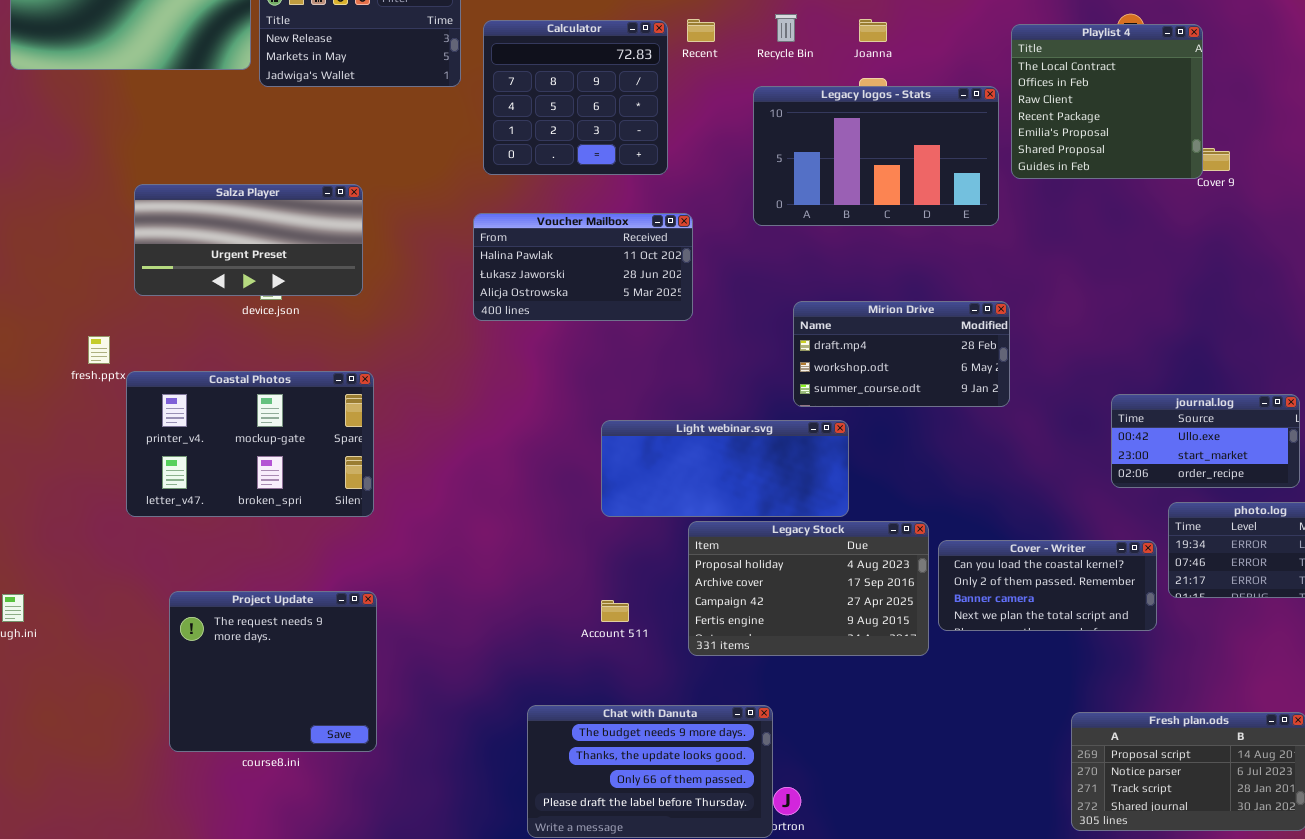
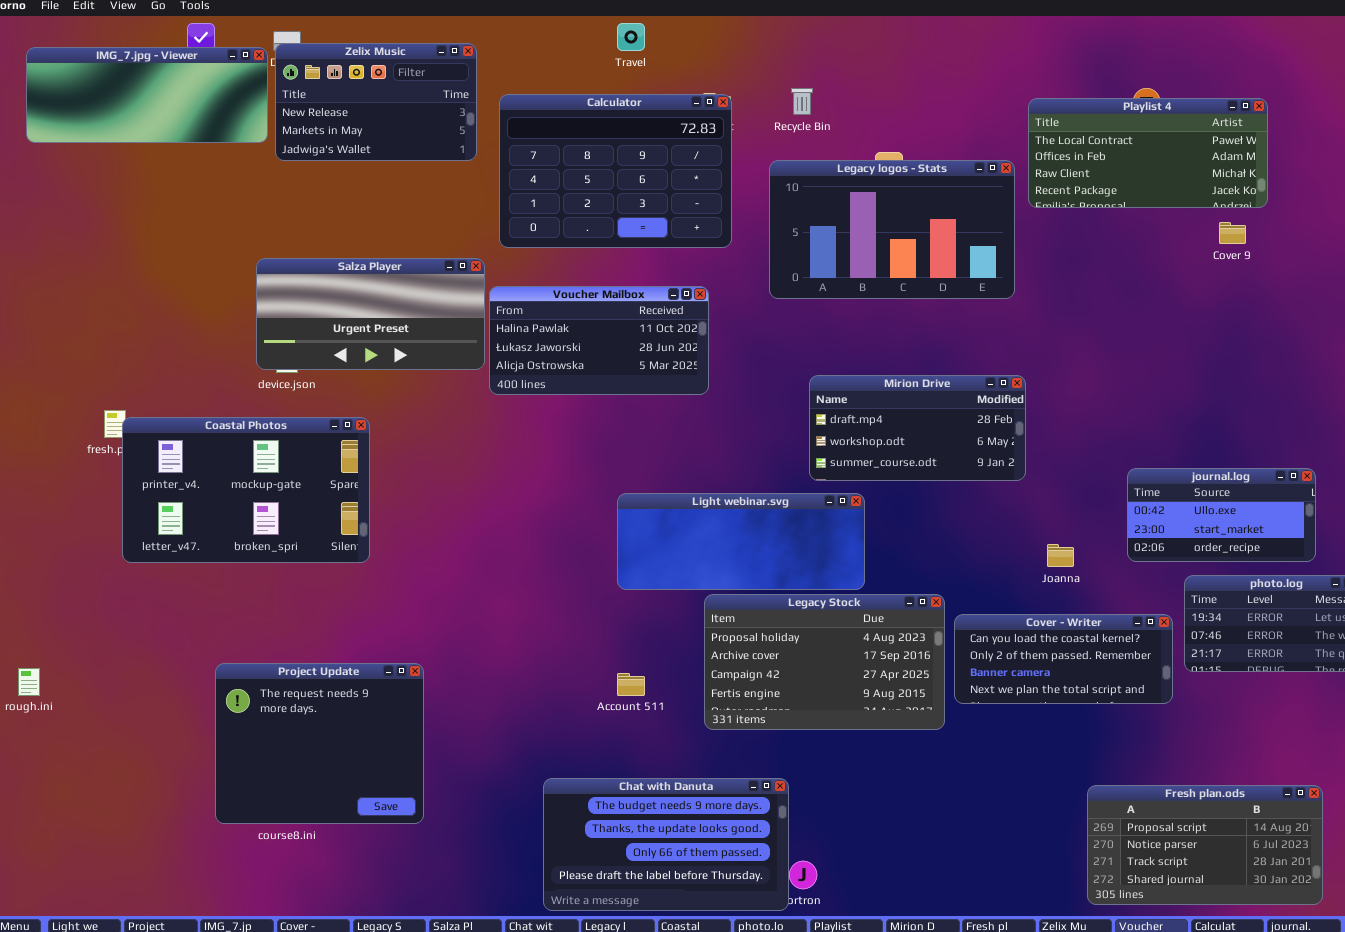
Joanna: [859,19,887,42] -> [1047,544,1074,567], moved
Calculator: [483,20,668,175] -> [499,94,732,248], resized
Playlist 4: [1011,24,1203,179] -> [1028,98,1268,208], resized
Salza Player: [134,184,363,296] -> [256,258,485,370], moved
Coastal Photos: [126,371,374,517] -> [122,417,370,563], moved
Project Update: [169,591,377,752] -> [215,663,424,824], moved

